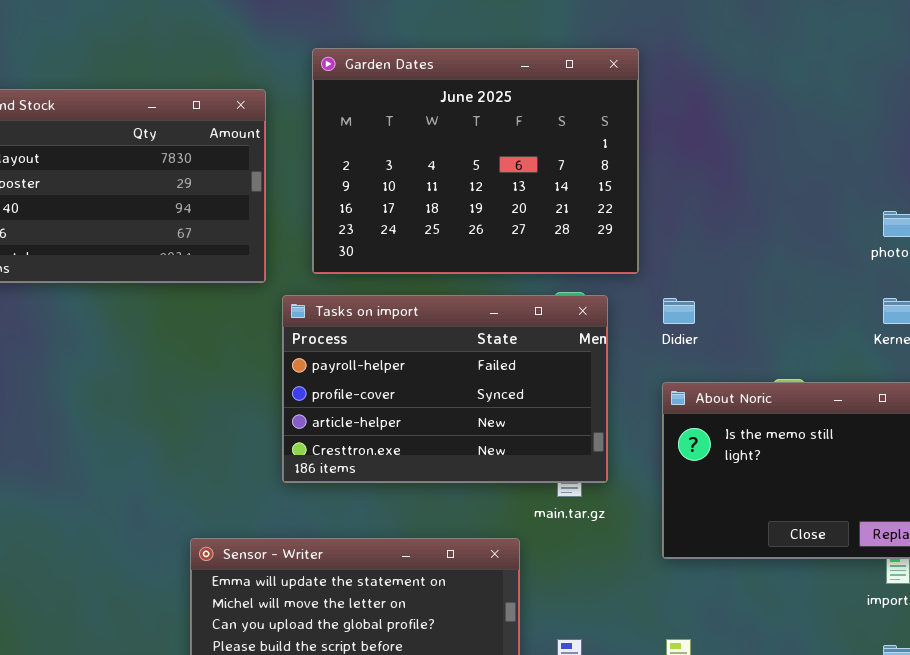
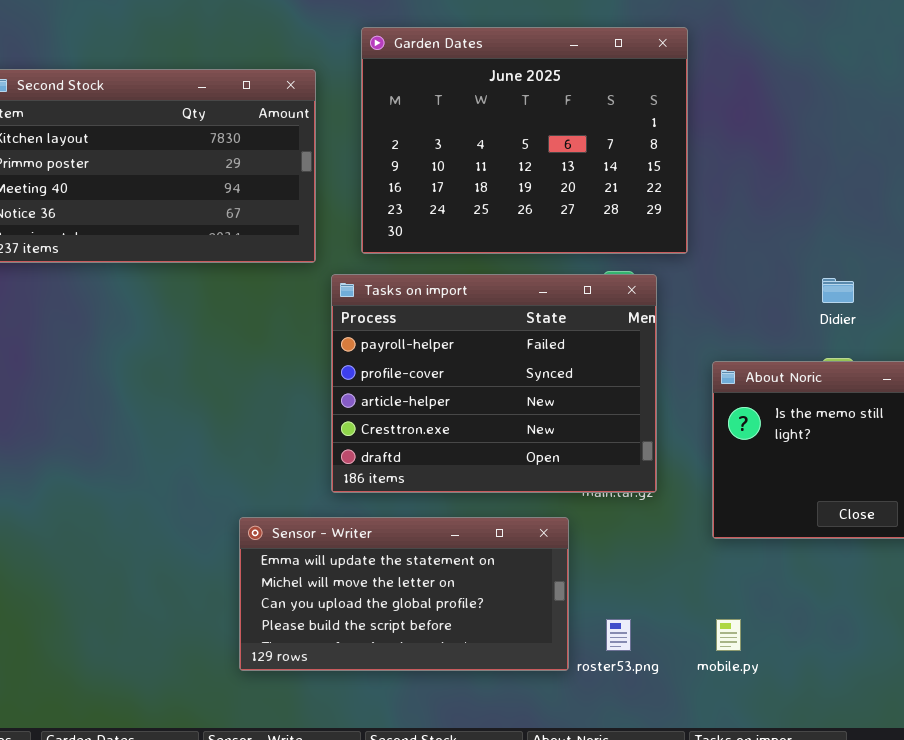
Tasks on import: [282,295,608,483] -> [331,274,657,493], resized
Didier: [663,298,695,324] -> [822,278,854,303], moved

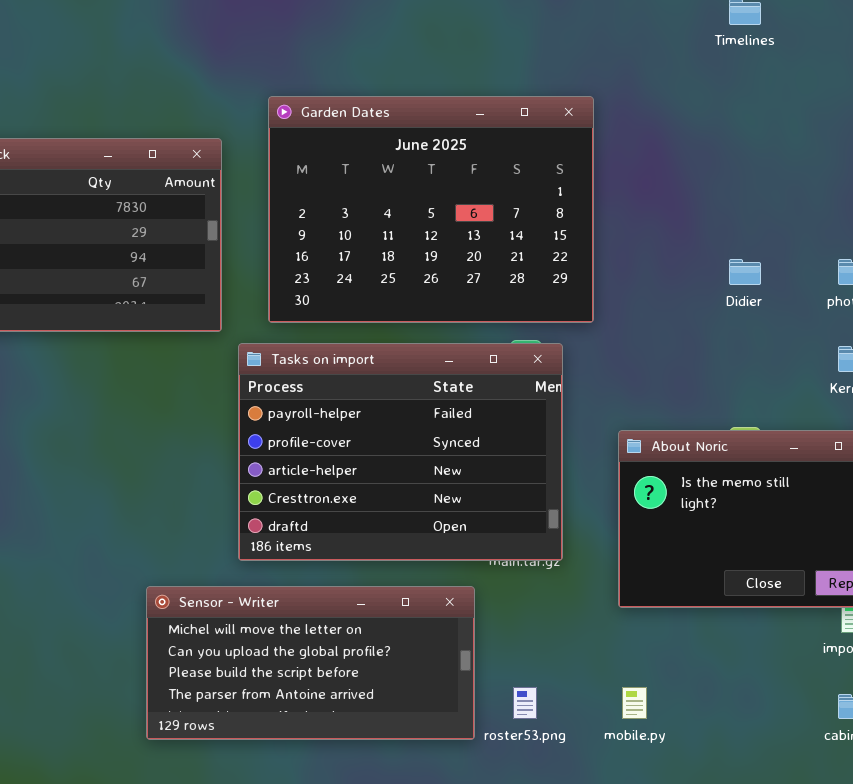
Didier: [822,278,854,303] -> [729,259,761,285], moved
Sensor - Writer: [239,517,569,671] -> [146,586,475,740], scrolled down 1 row

